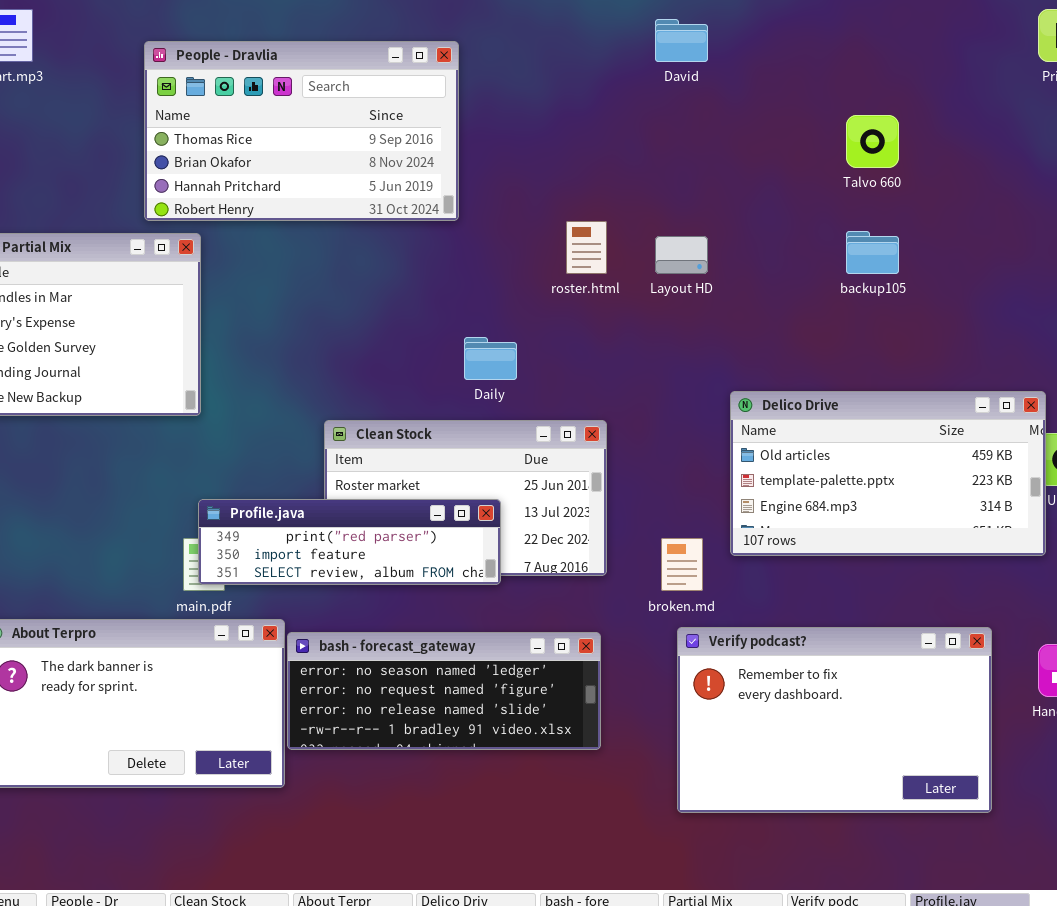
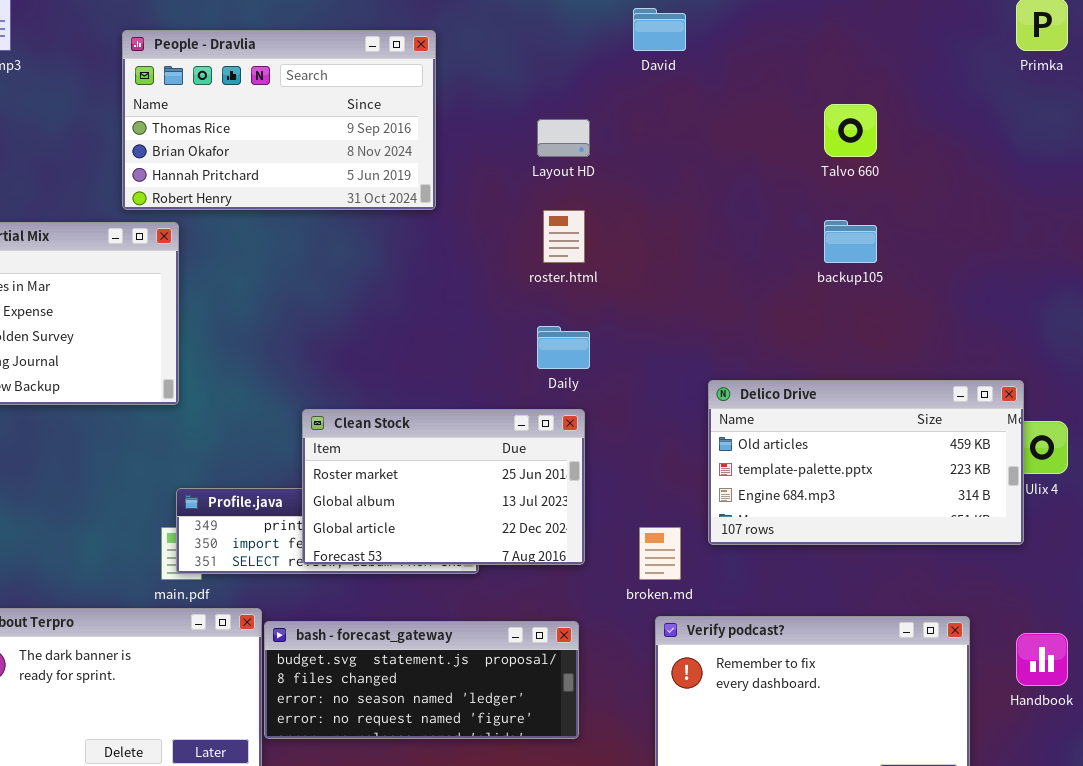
Layout HD: [655,236,708,274] -> [537,119,590,157], moved
Daily: [464,337,517,380] -> [537,326,590,369], moved
Clean Stock: [324,420,607,576] -> [302,409,585,565], raised
bash - forecast_gateway: [287,632,601,750] -> [264,621,579,739], scrolled up 2 rows

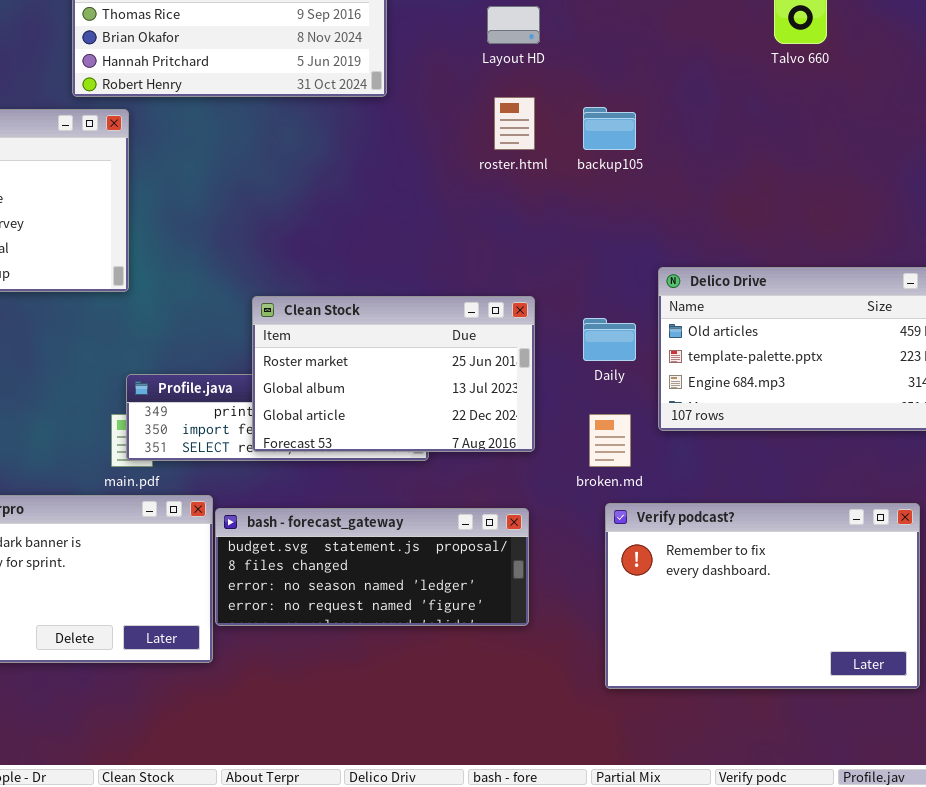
backup105: [824,220,877,263] -> [583,107,636,150], moved
Daily: [537,326,590,369] -> [583,318,636,361], moved

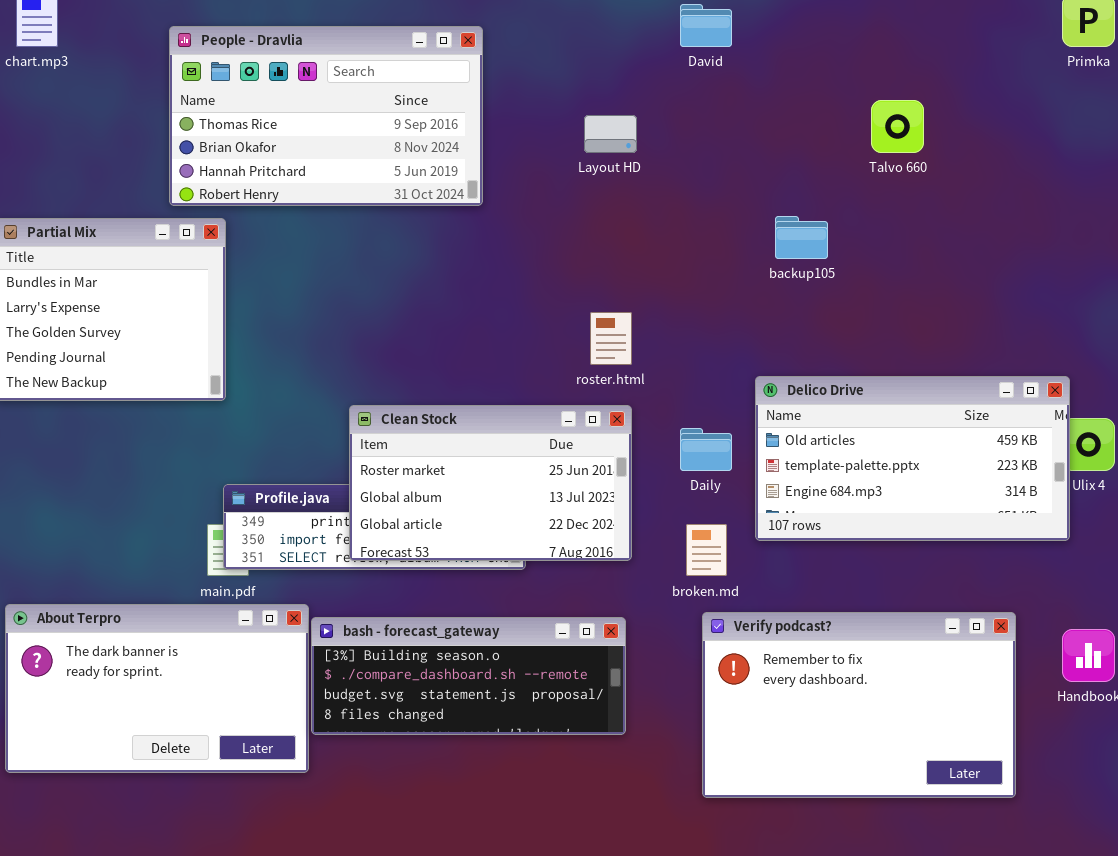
roster.html: [494,97,535,150] -> [590,312,632,365], moved
backup105: [583,107,636,150] -> [775,216,828,259], moved
bash - forecast_gateway: [215,508,529,626] -> [311,617,626,735], scrolled up 2 rows

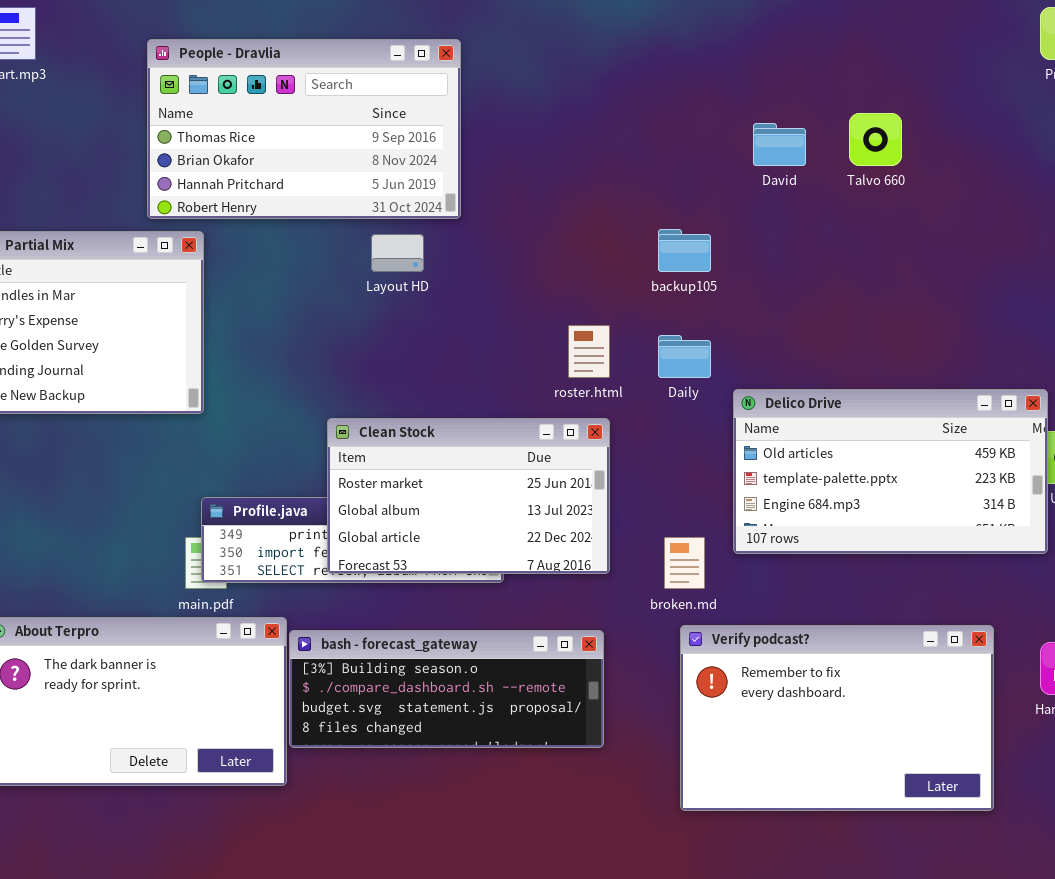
David: [680,4,732,47] -> [753,123,806,166], moved
Layout HD: [584,115,637,153] -> [371,234,424,272], moved
backup105: [775,216,828,259] -> [658,229,711,272], moved
Daily: [680,428,732,471] -> [658,335,711,378], moved

